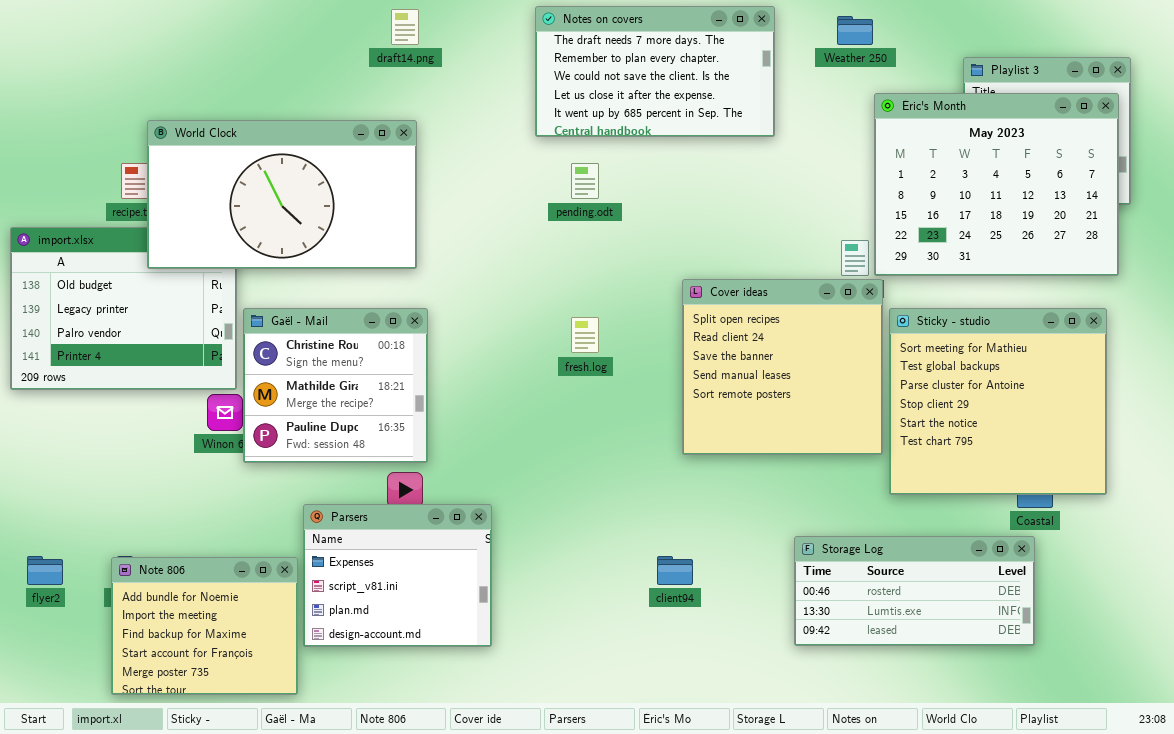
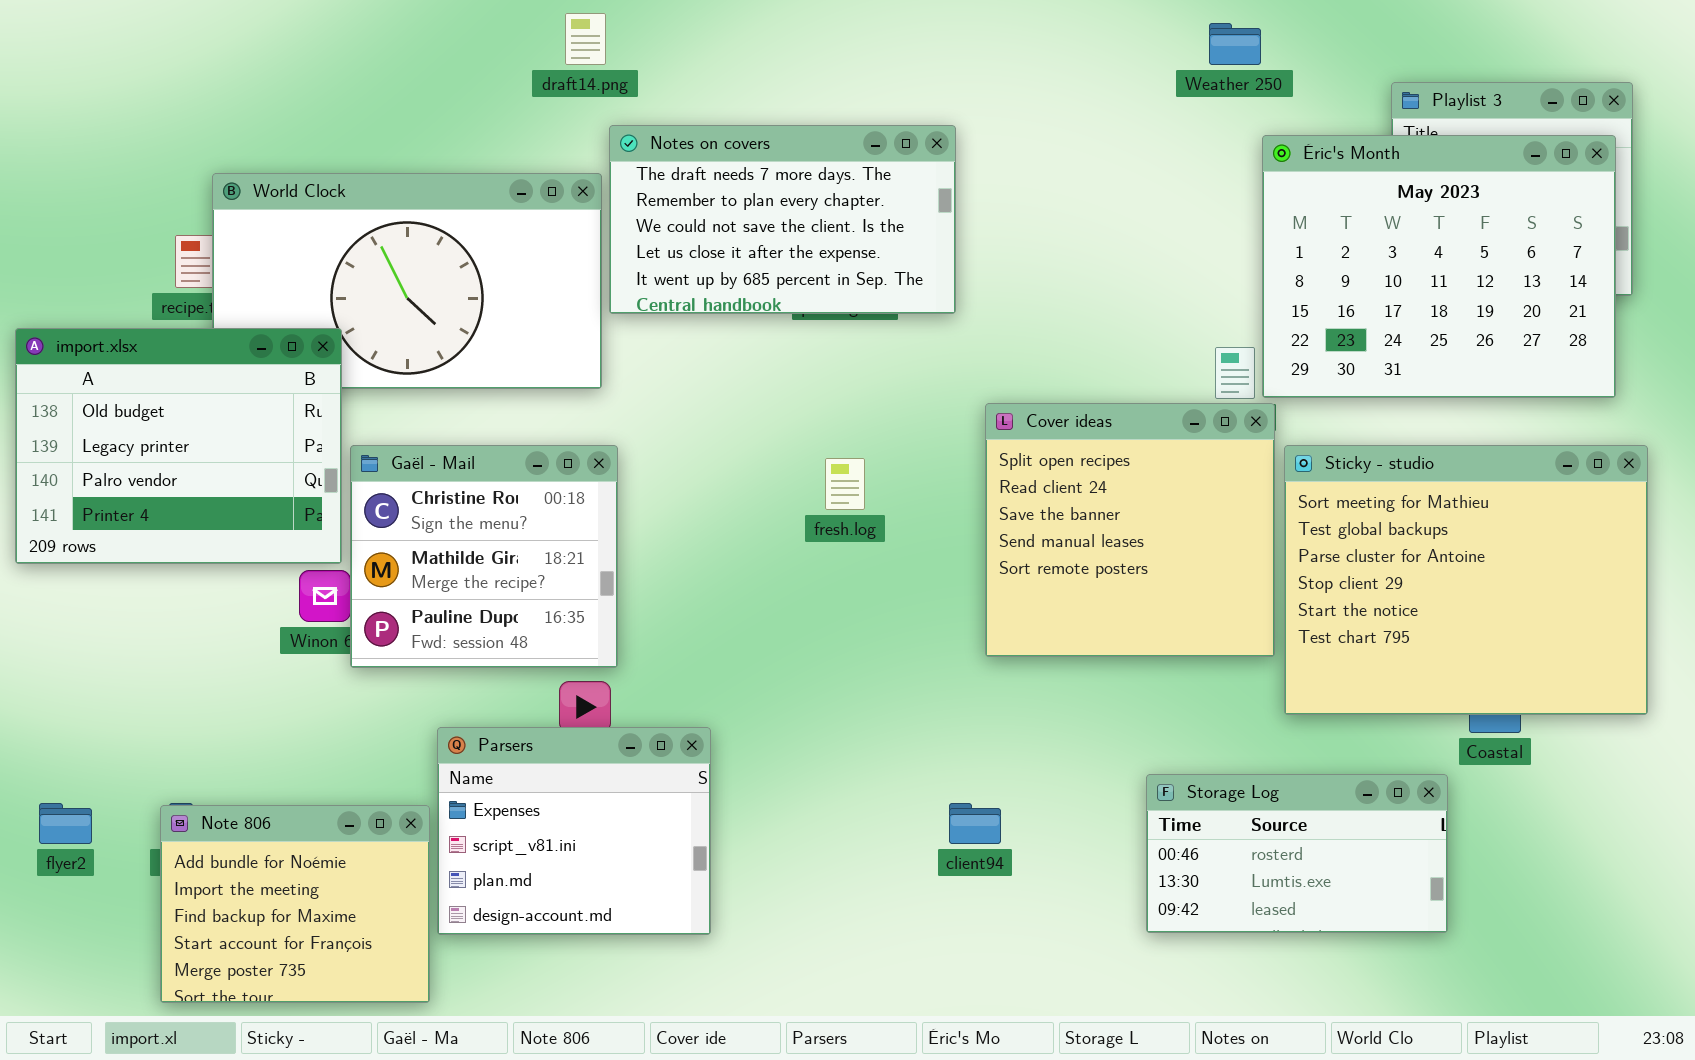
Notes on covers: [535,6,775,137] -> [609,125,956,314], moved
import.xlsx: [10,227,237,390] -> [15,328,342,564], raised
Sticky - studio: [889,308,1107,495] -> [1284,445,1648,715], resized
Storage Log: [794,536,1035,646] -> [1146,774,1448,933], resized

